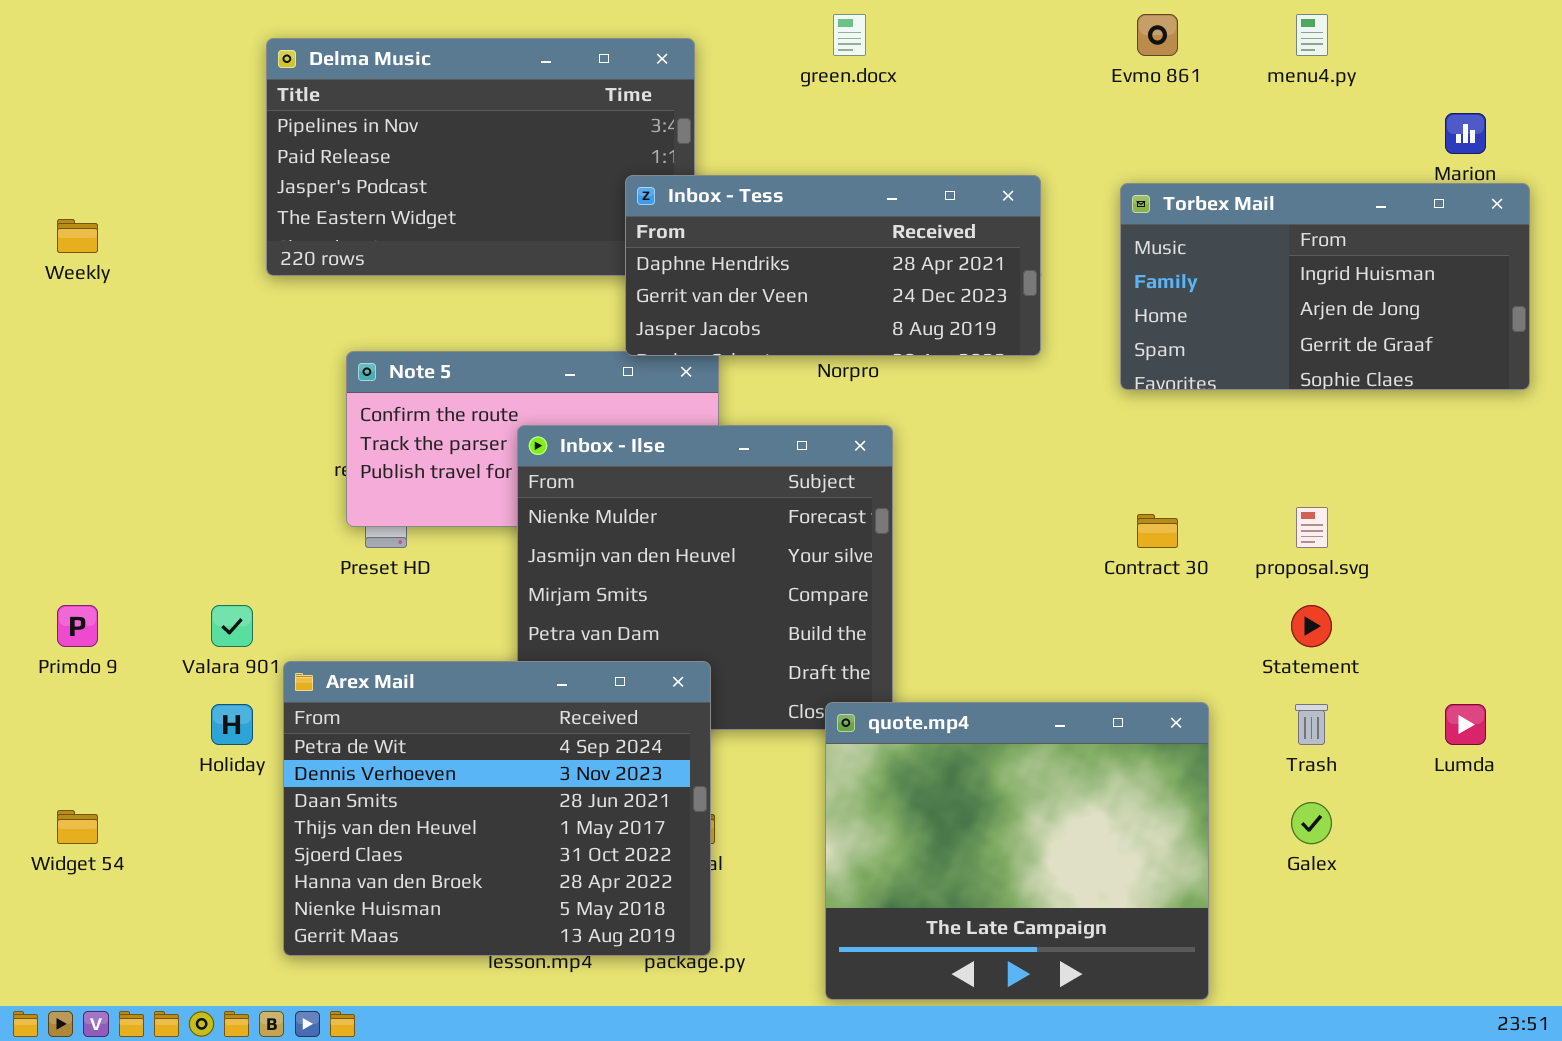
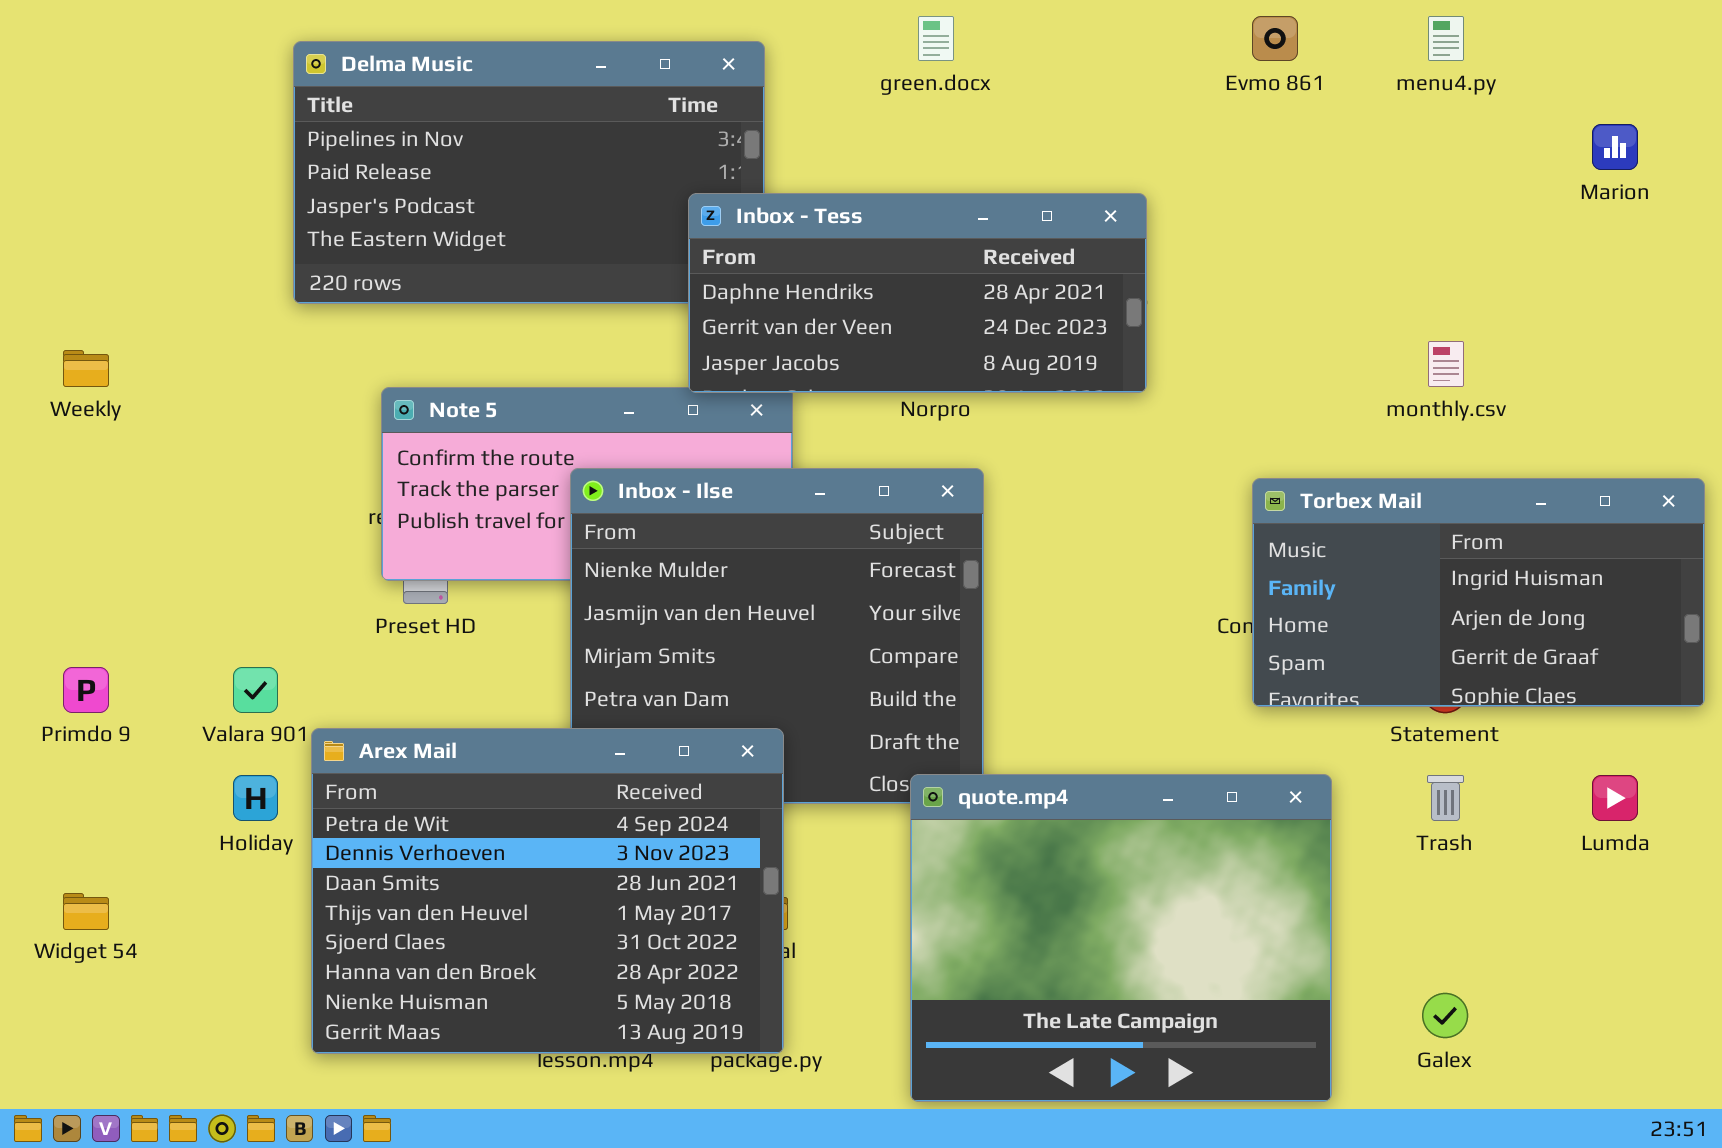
Torbex Mail: [1120,183,1530,390] -> [1252,478,1705,707], moved
Weekly: [57,219,98,253] -> [63,350,109,387], moved
Galex: [1291,802,1332,844] -> [1422,993,1468,1038], moved

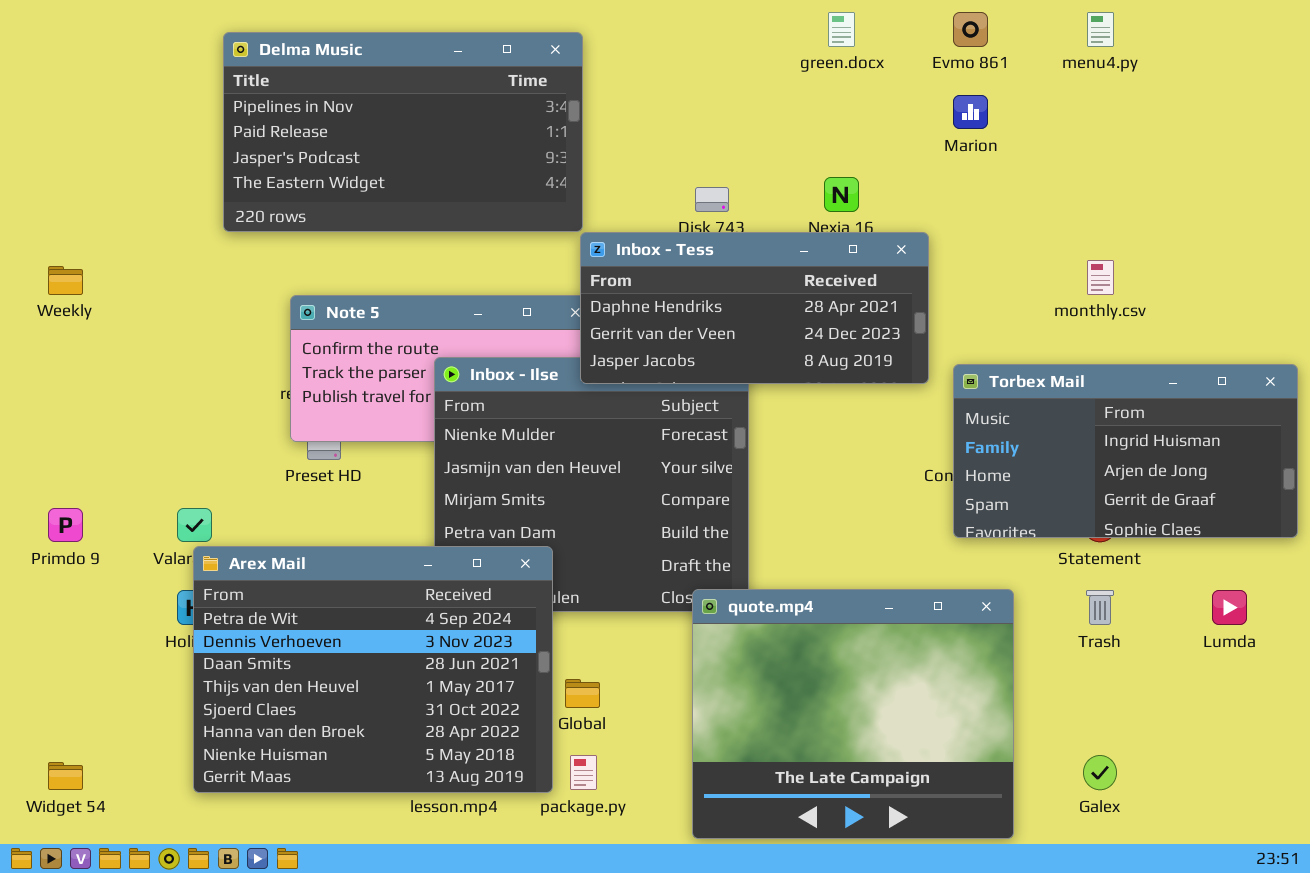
green.docx: [918,16,954,61] -> [828,12,855,47], moved
Marion: [1592,124,1638,170] -> [953,95,988,129], moved
Inbox - Tess: [688,193,1147,393] -> [580,232,929,384], moved
Arex Mail: [311,728,784,1054] -> [193,546,553,793], moved
Widget 54: [63,893,109,930] -> [48,762,83,790], moved

